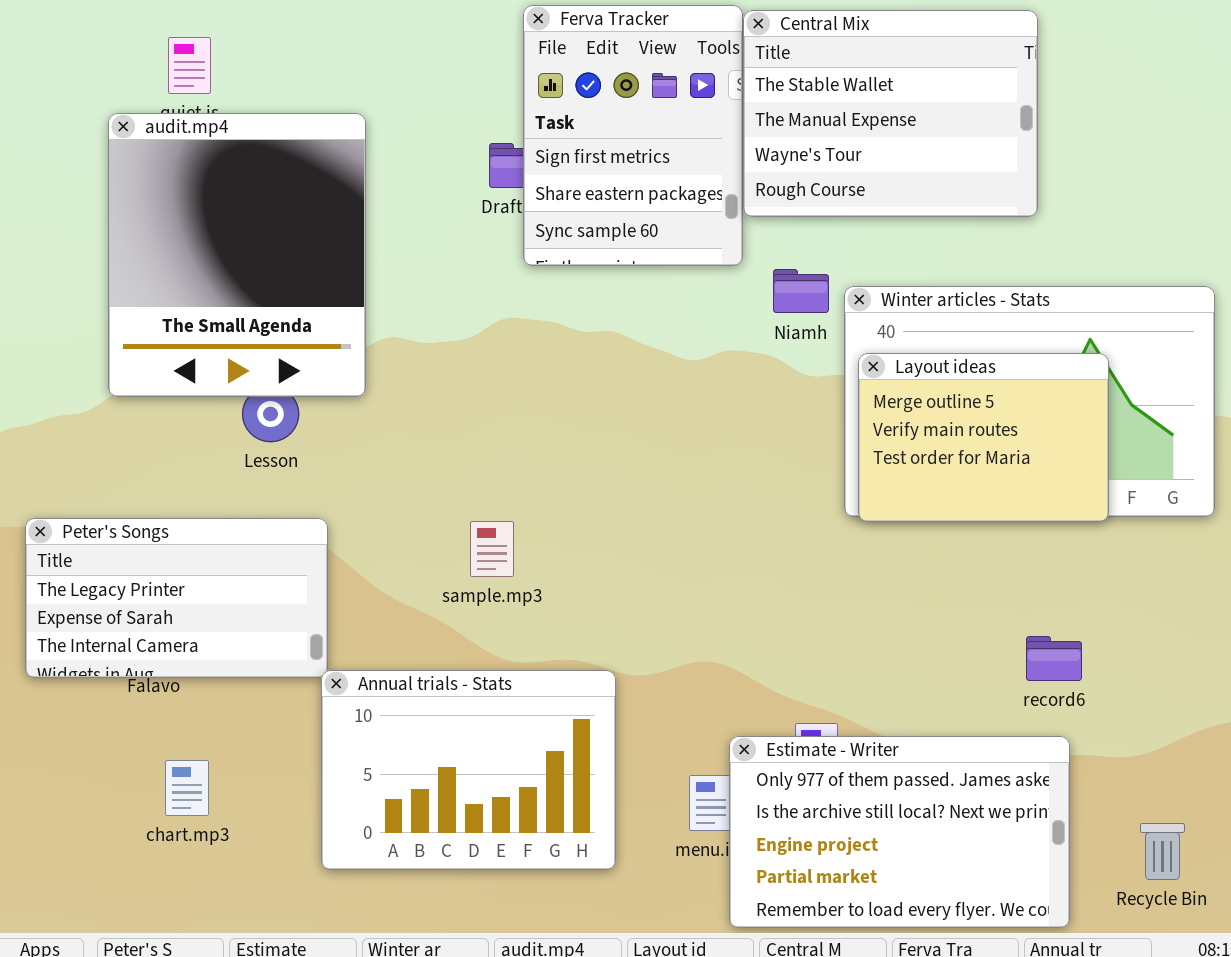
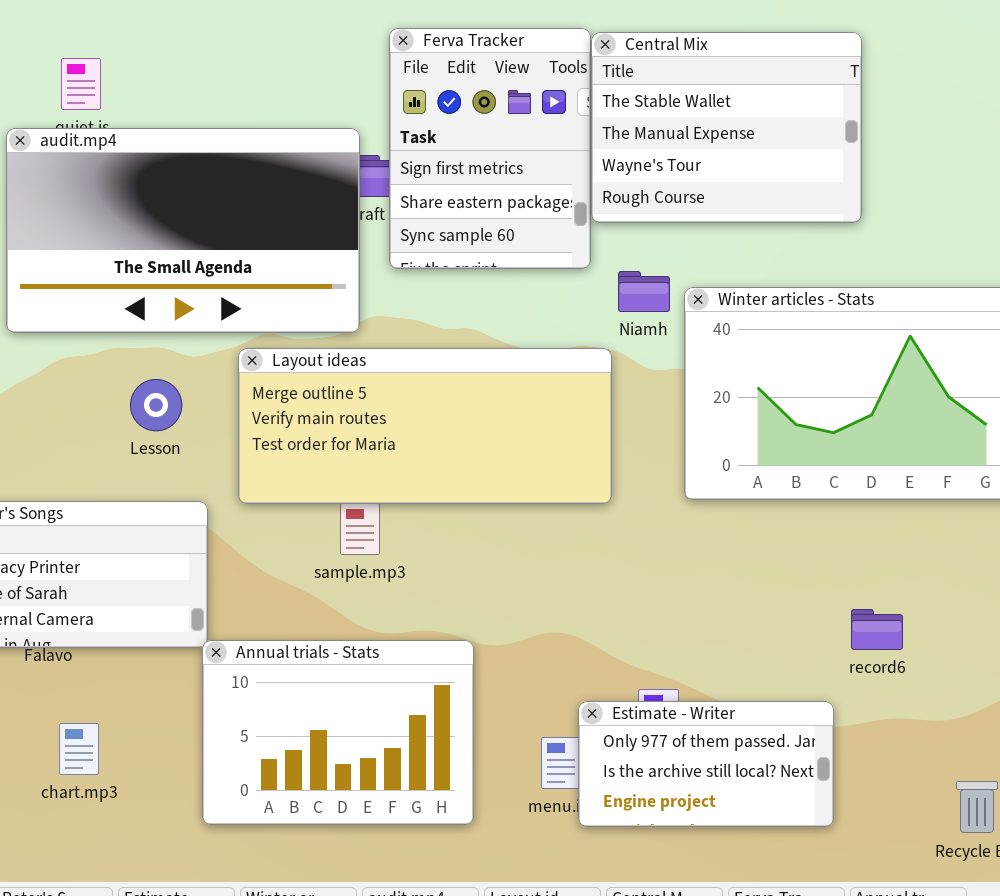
audit.mp4: [108,113,366,397] -> [6,128,360,333], resized
Layout ideas: [858,353,1109,522] -> [238,348,612,504], moved, resized
Estimate - Writer: [729,736,1070,928] -> [578,701,834,827], resized

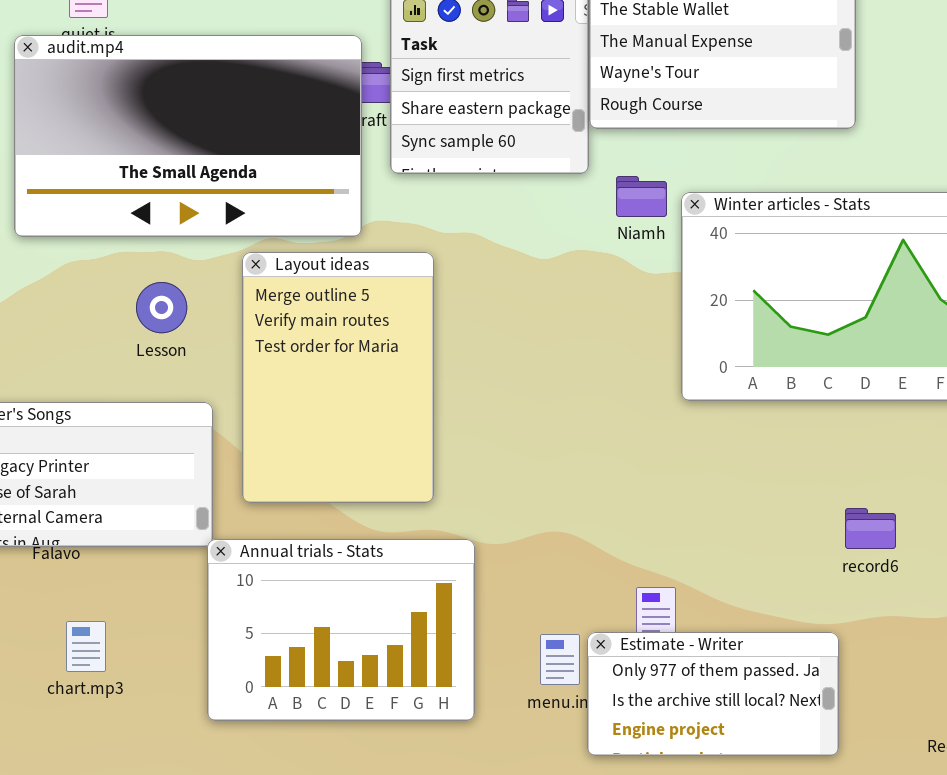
Layout ideas: [238,348,612,504] -> [242,252,434,503], resized
Estimate - Writer: [578,701,834,827] -> [587,632,839,756], moved

